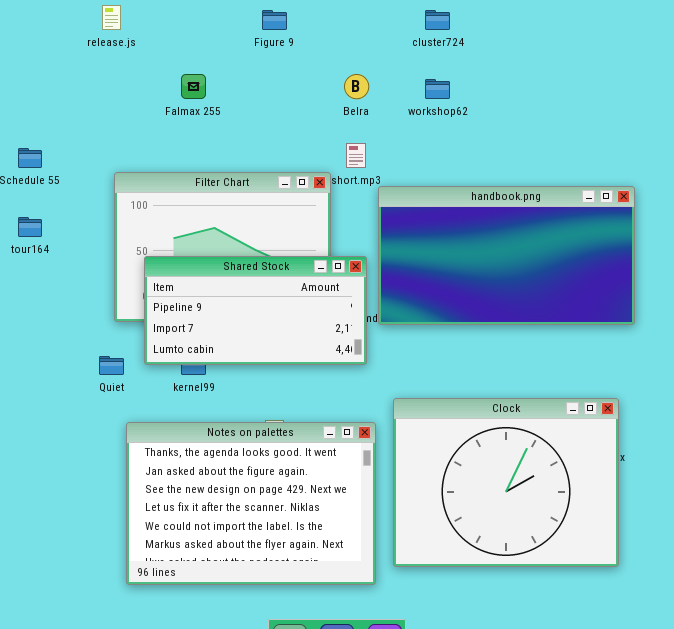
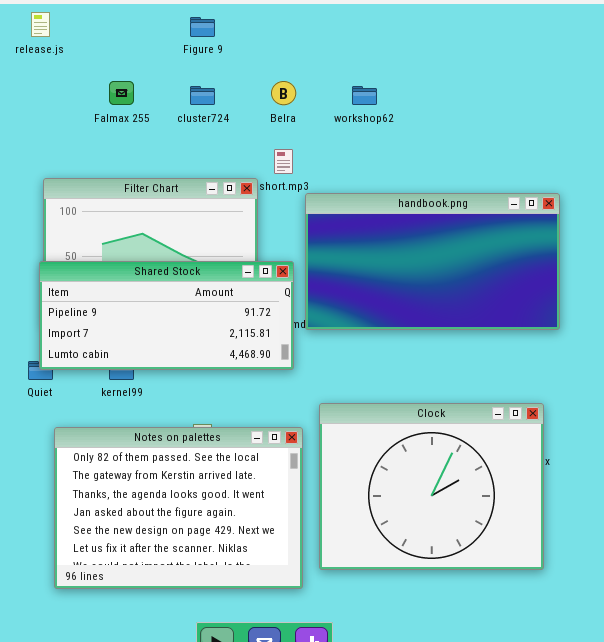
cluster724: [425,10,450,30] -> [190,86,215,105], moved
Shared Stock: [144,256,367,365] -> [39,261,294,370], resized
Notes on palettes: [126,422,376,585] -> [54,427,303,589], scrolled up 2 rows

